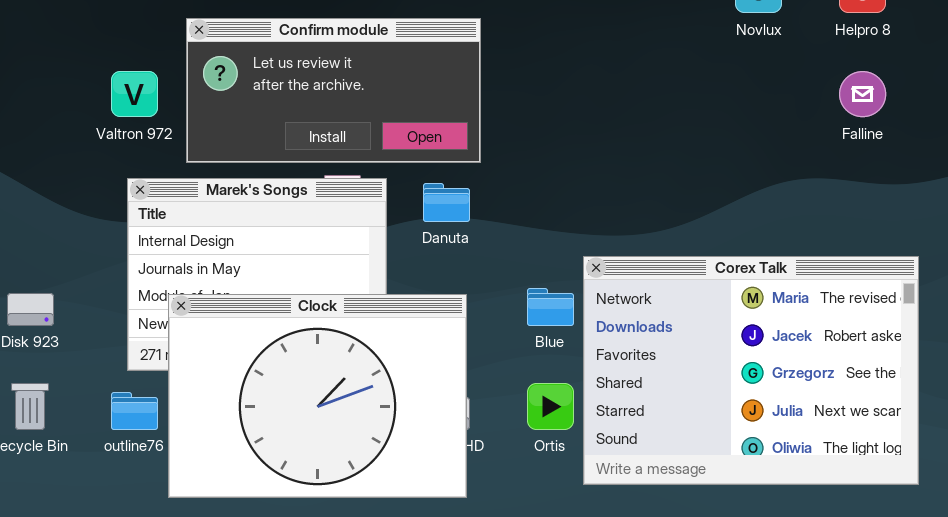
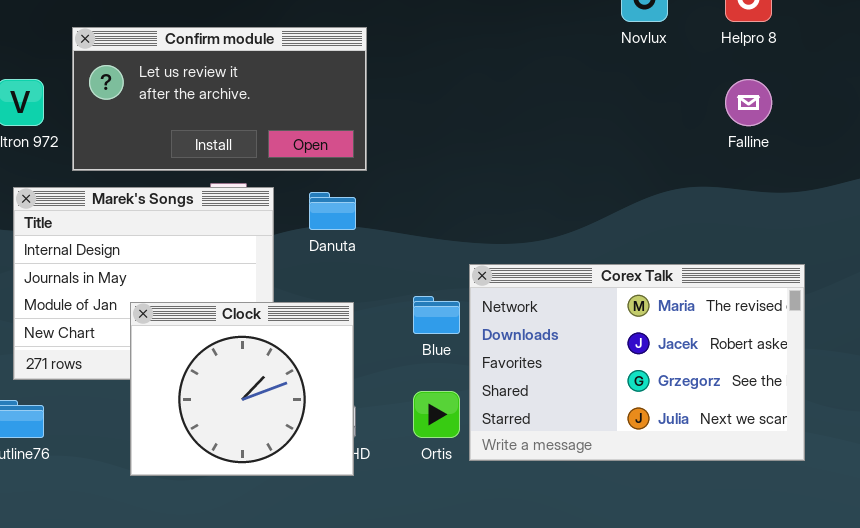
Corex Talk: [583,256,919,485] -> [469,264,805,461], resized
Clock: [168,294,467,498] -> [130,302,354,476], resized

